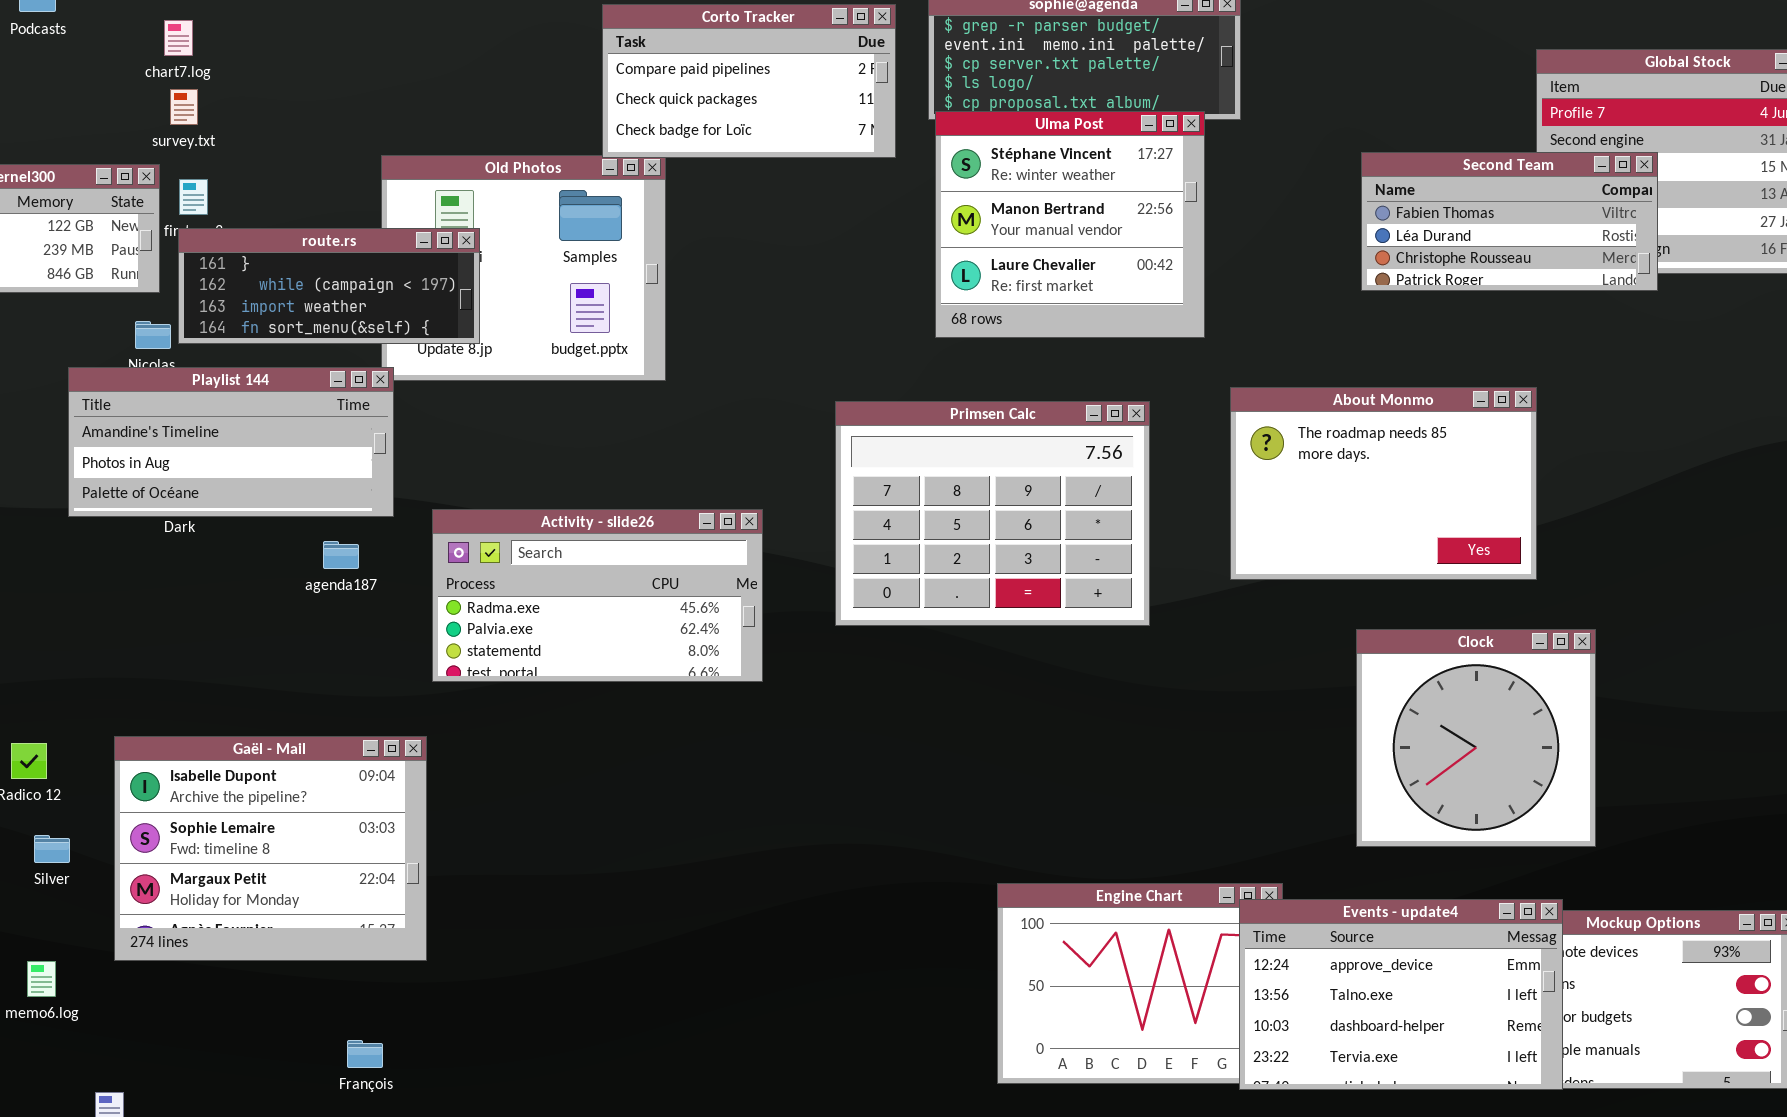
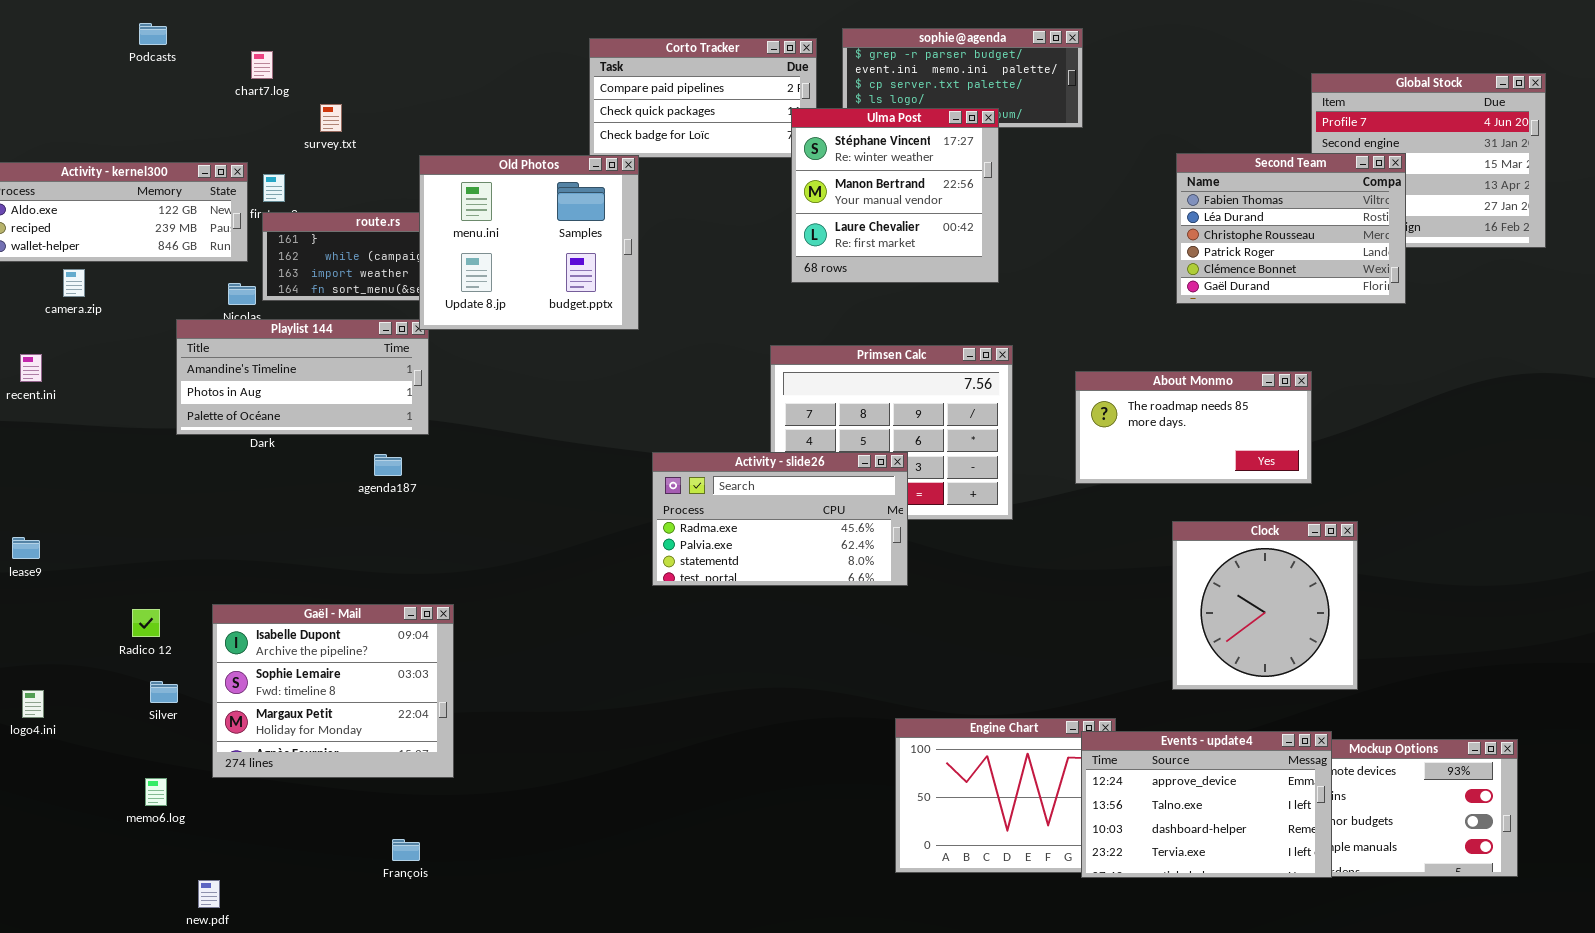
survey.txt: [170,89,198,125] -> [320,104,342,132], moved
Ulma Post: [935,111,1205,338] -> [791,108,999,283], moved
Second Team: [1361,152,1658,291] -> [1176,153,1406,304], resized
Old Photos: [381,155,666,381] -> [419,155,639,330], raised
About Monmo: [1230,387,1537,580] -> [1075,371,1312,484], resized
Activity - slide26: [432,509,763,682] -> [652,452,908,586], moved

